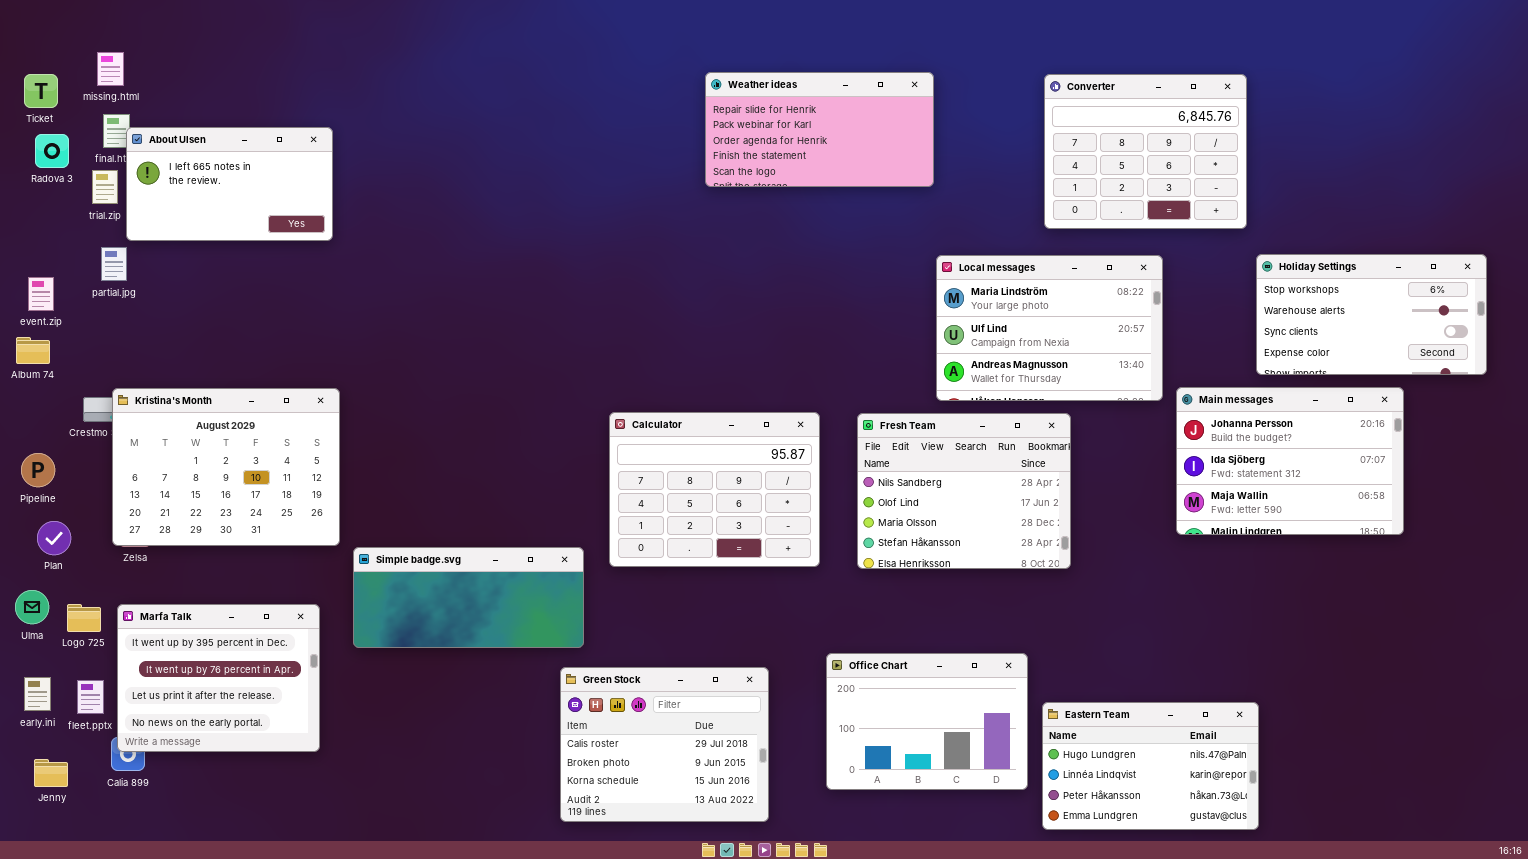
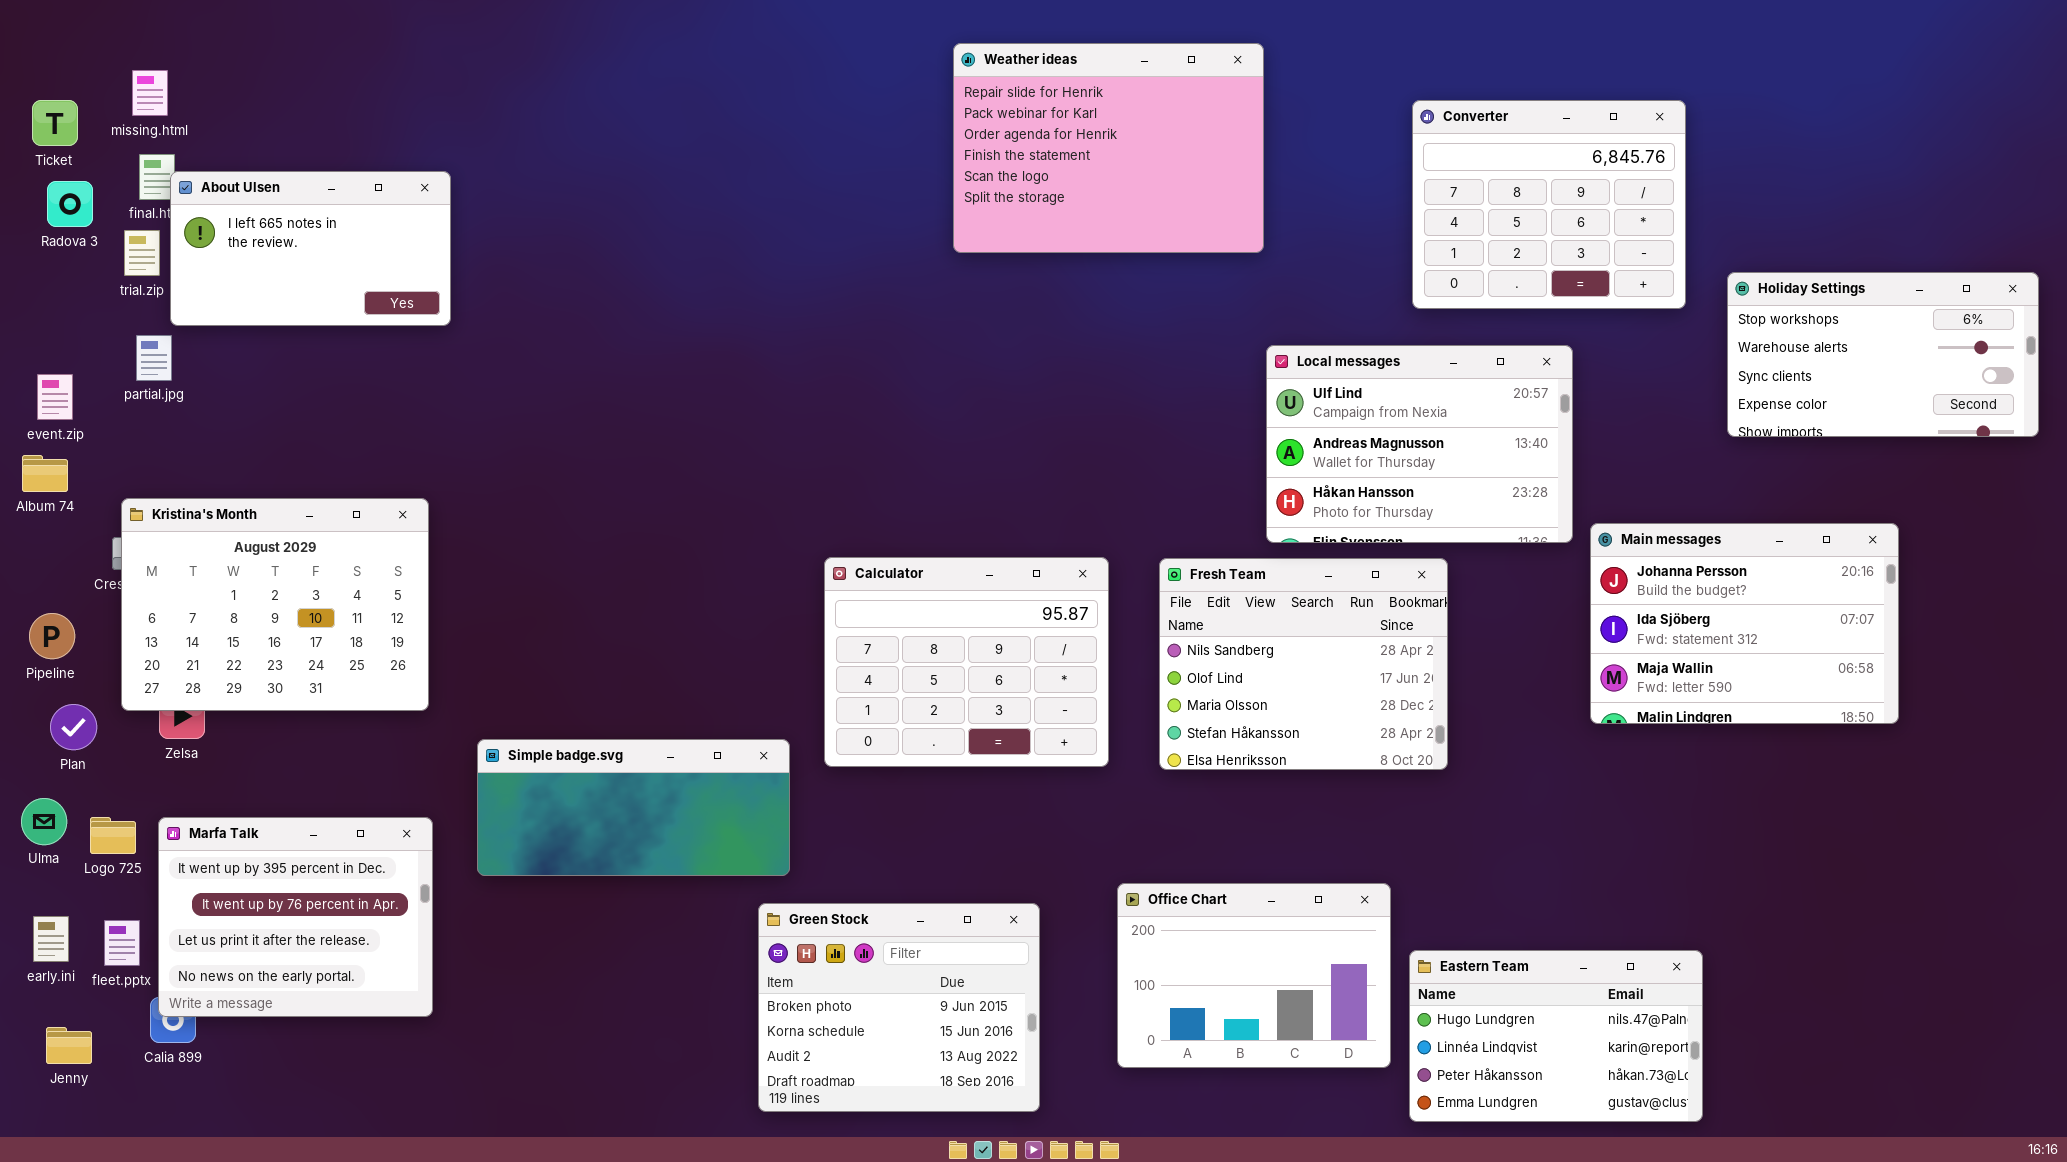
Weather ideas: [705,72,934,187] -> [953,43,1264,253], resized
Holiday Settings: [1256,254,1487,375] -> [1727,272,2039,437], moved
Local messages: [936,255,1163,401] -> [1266,345,1573,543], scrolled down 1 row
Kristina's Month: [112,388,340,546] -> [121,498,429,711], moved
Green Stock: [560,667,769,822] -> [758,903,1040,1112], scrolled down 1 row

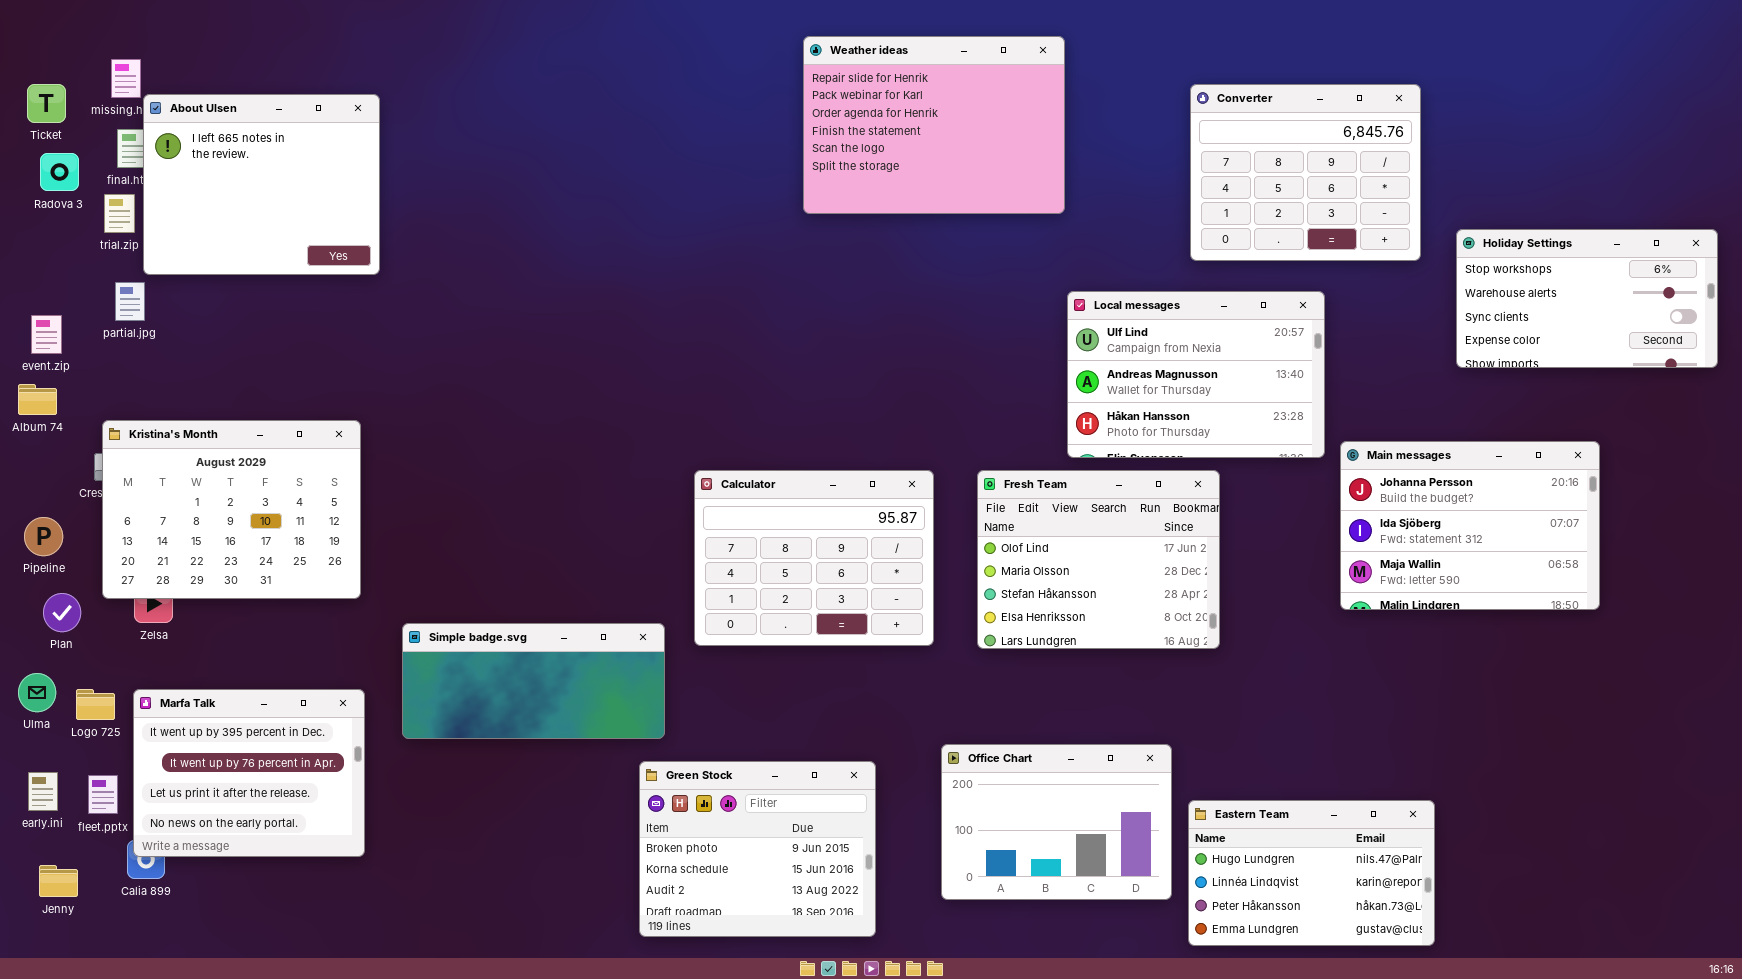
About Ulsen: [170,171,451,326] -> [143,94,380,275], resized
Fresh Team: [1159,558,1448,770] -> [977,470,1220,649], scrolled down 1 row

